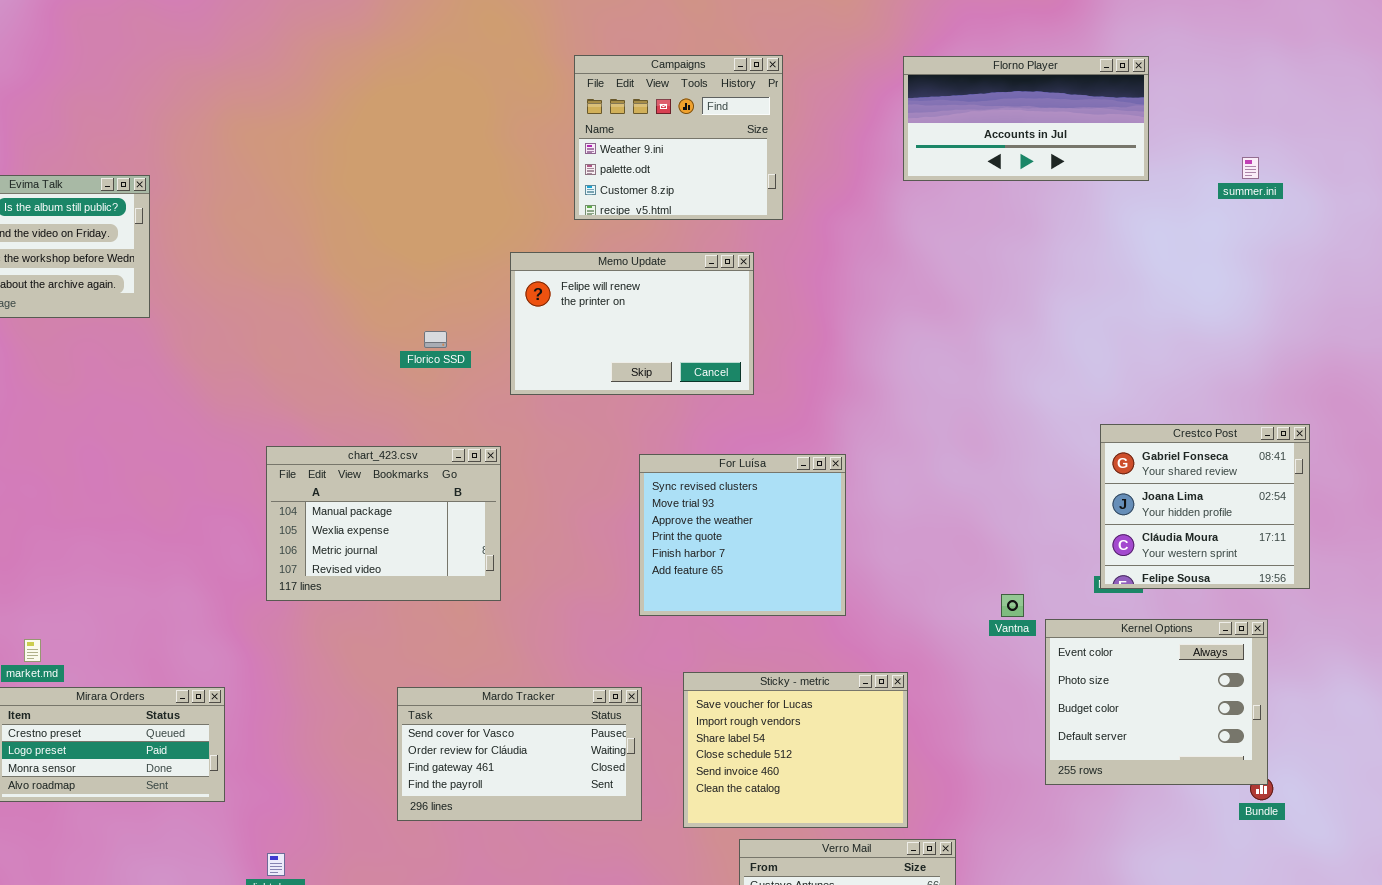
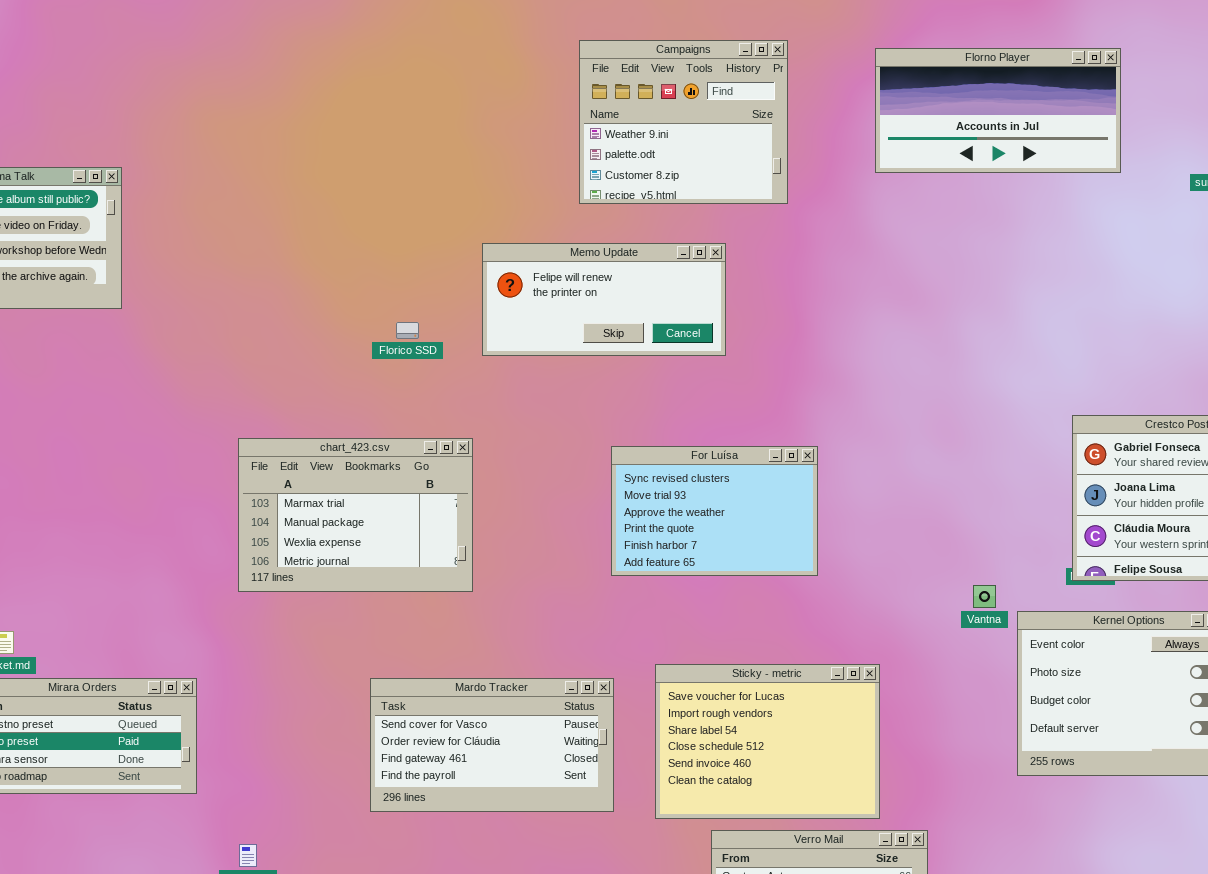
Campaigns: [574,55,783,220] -> [579,40,788,204], moved
Memo Update: [510,252,754,395] -> [482,243,726,356], resized
chart_423.csv: [266,446,501,601] -> [238,438,473,592], scrolled up 1 row
For Luísa: [639,454,846,616] -> [611,446,818,576], resized

